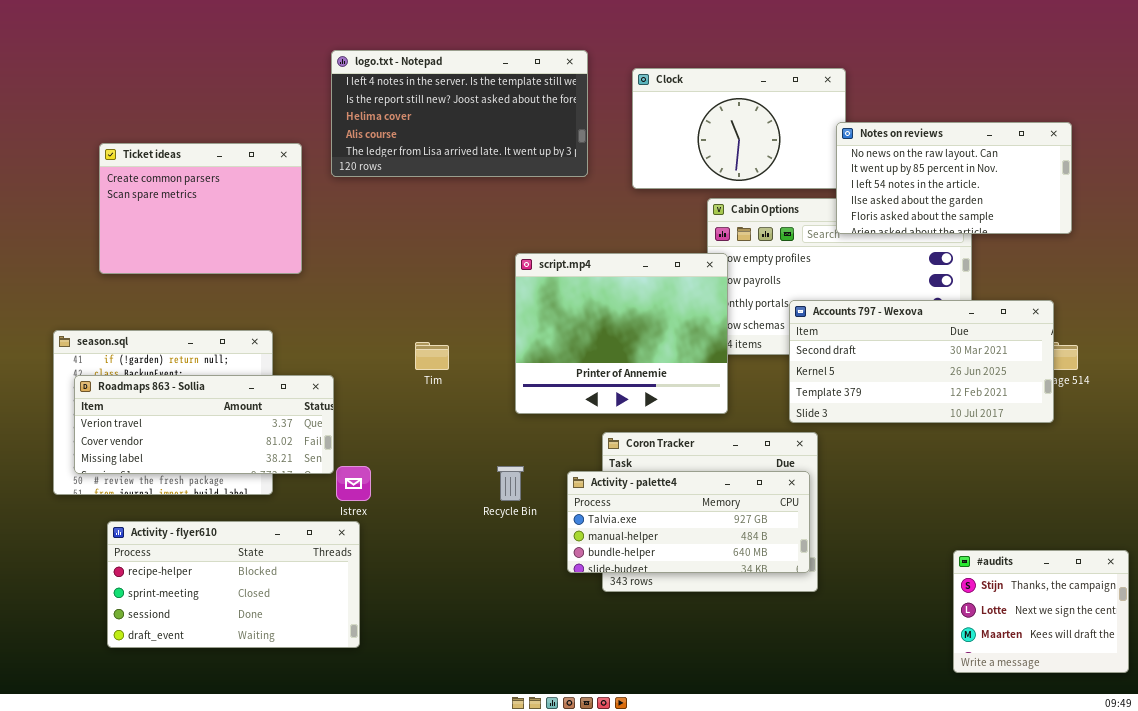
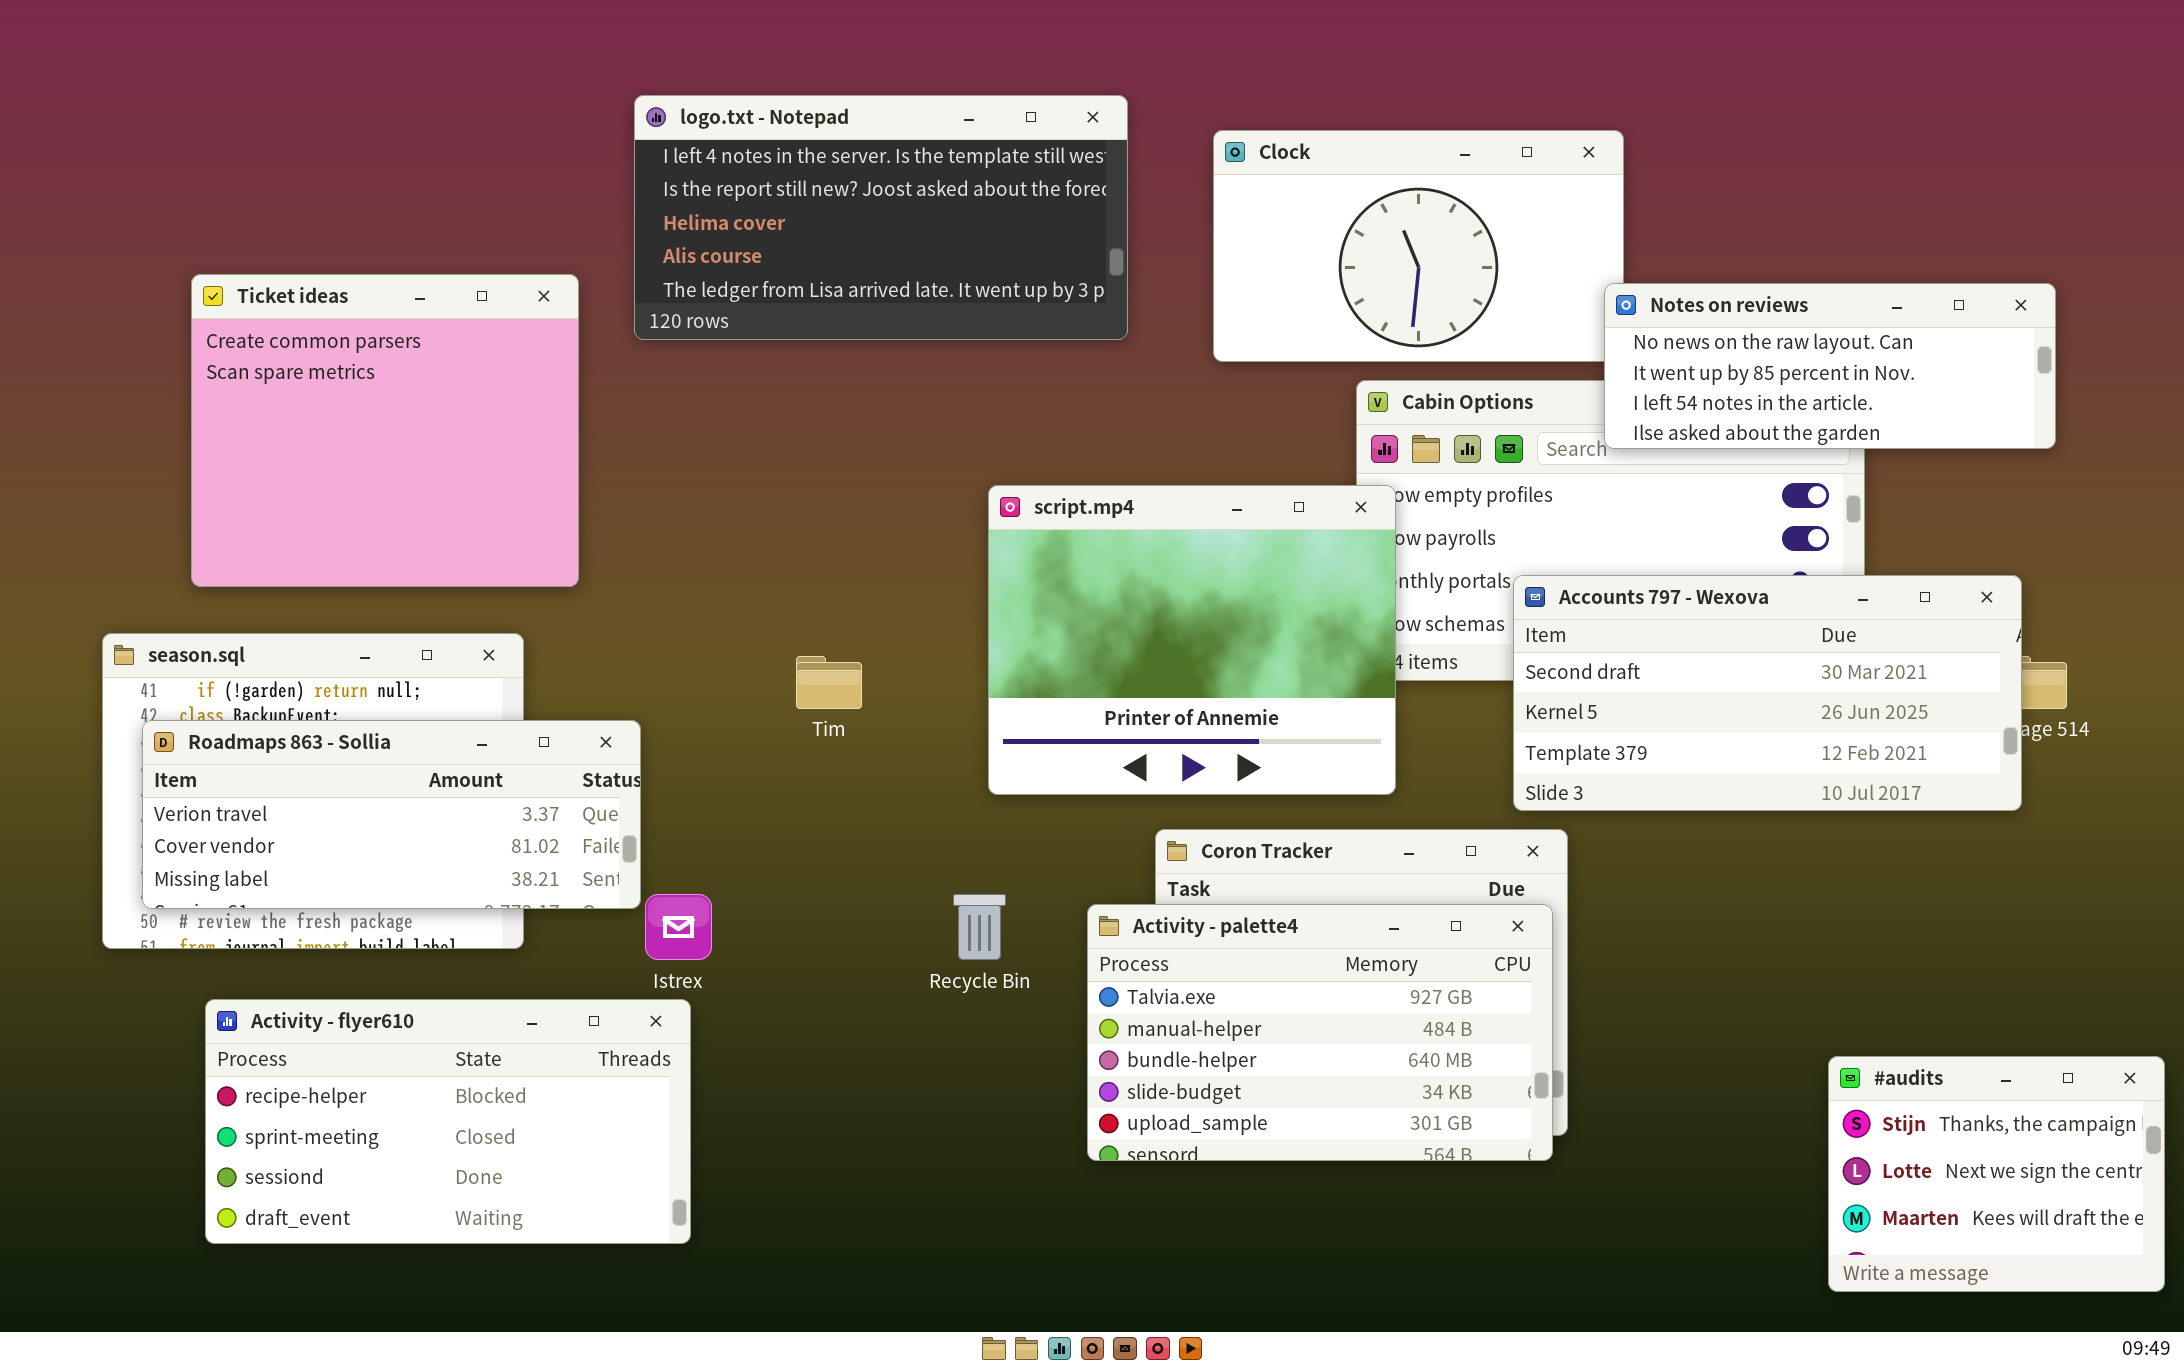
Notes on reviews: [836,122,1072,234] -> [1604,283,2056,449], resized
Ticket ideas: [99,143,302,274] -> [191,274,579,587], resized
Activity - palette4: [567,471,810,573] -> [1087,904,1553,1161], resized

